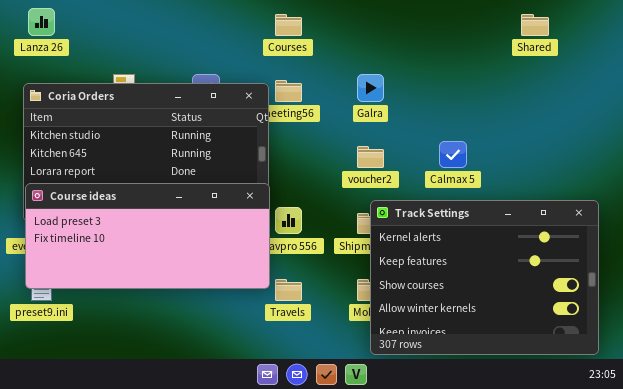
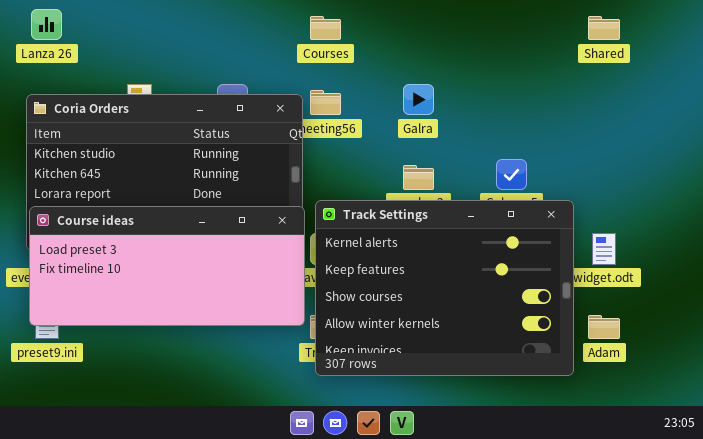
Track Settings: [370,200,599,355] -> [315,200,574,376], moved

